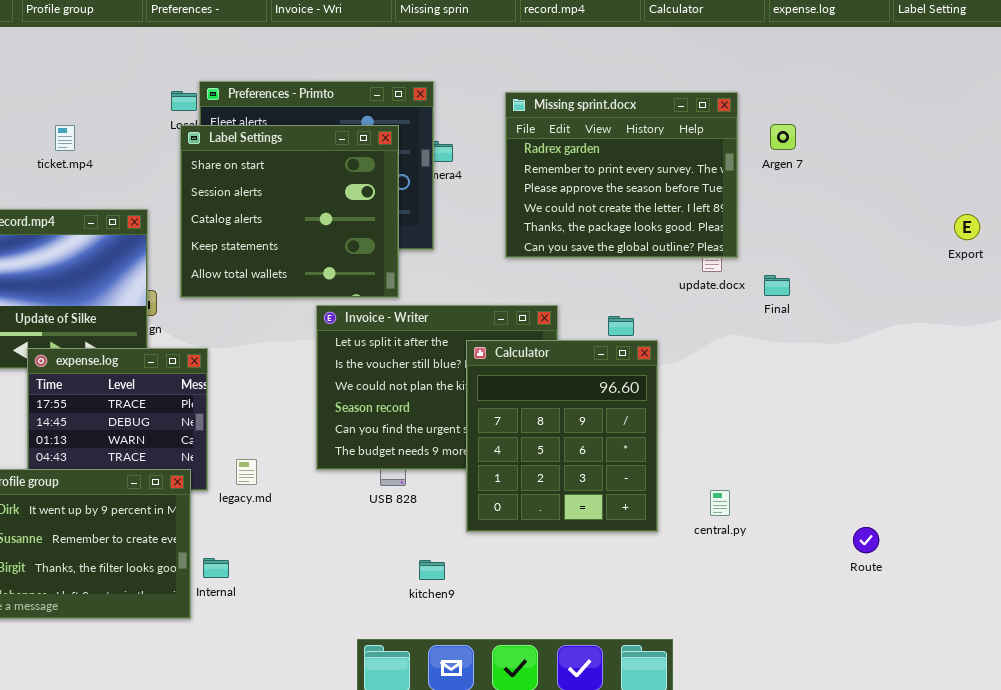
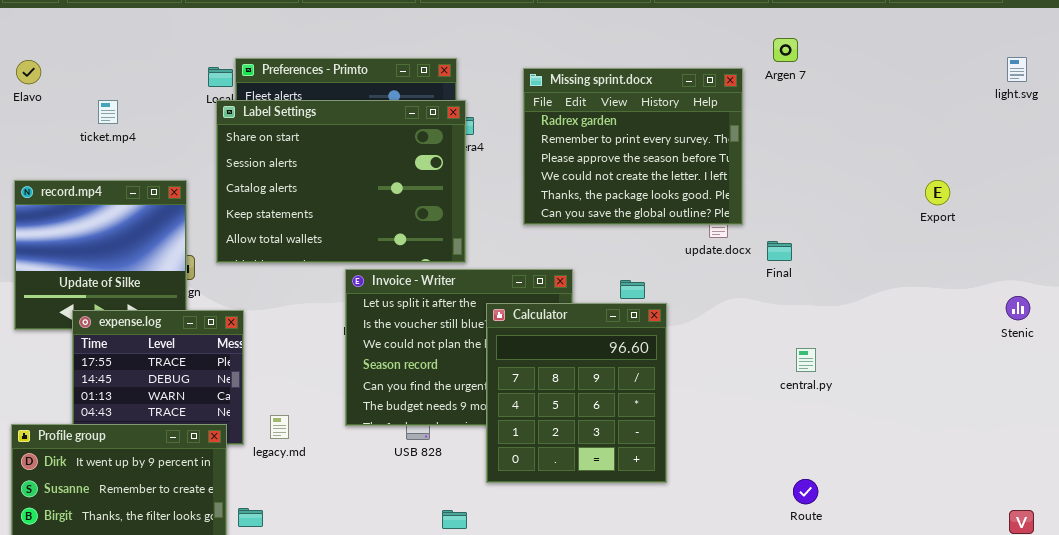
Argen 7: [770,124,796,150] -> [773,38,798,62], moved
Label Settings: [180,125,399,298] -> [216,100,466,263], resized
Export: [954,214,980,240] -> [925,180,950,205], moved
central.py: [710,490,730,516] -> [796,348,816,372], moved
Route: [853,527,879,553] -> [793,479,818,504], moved

